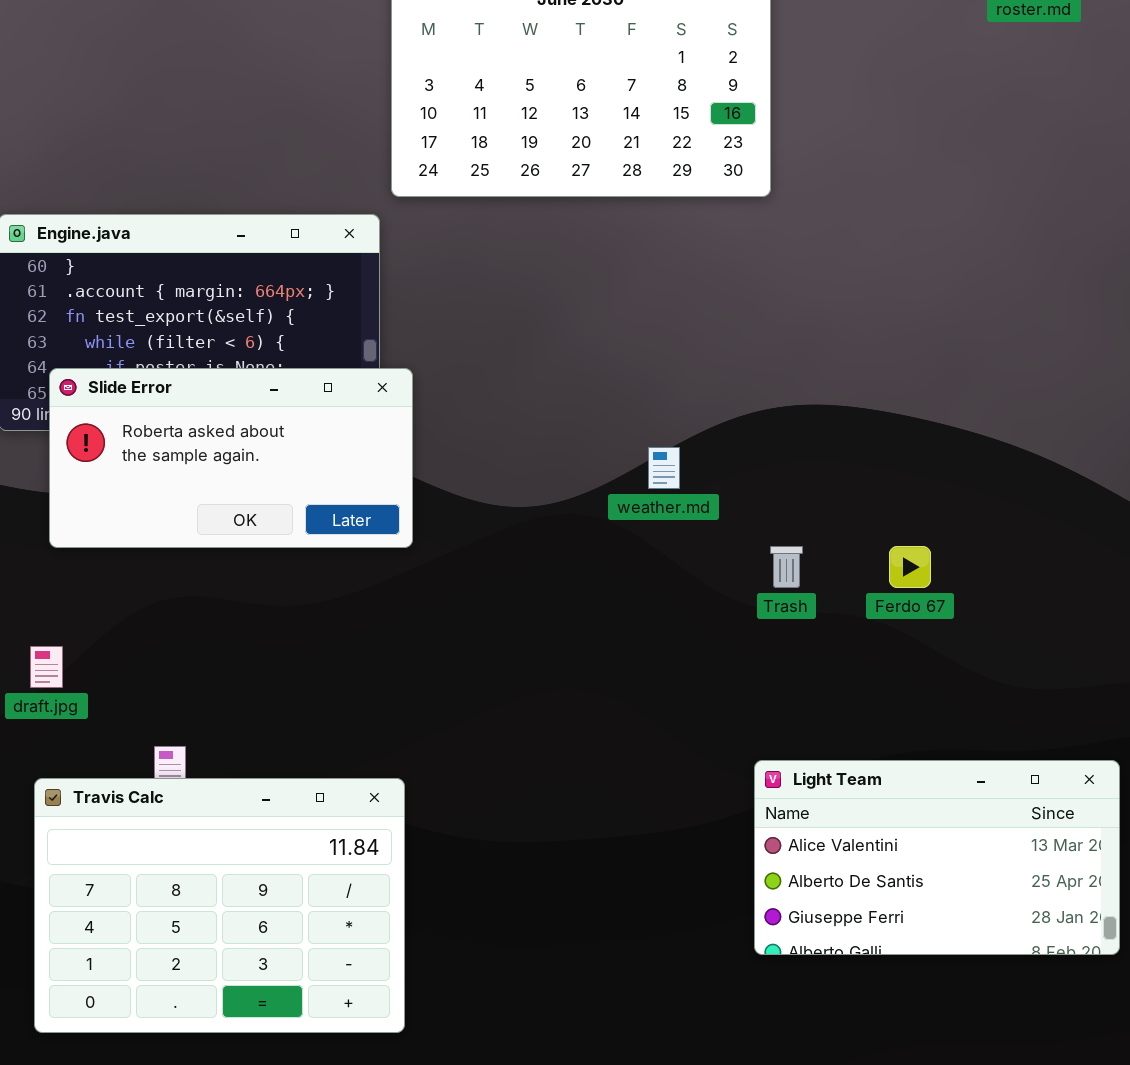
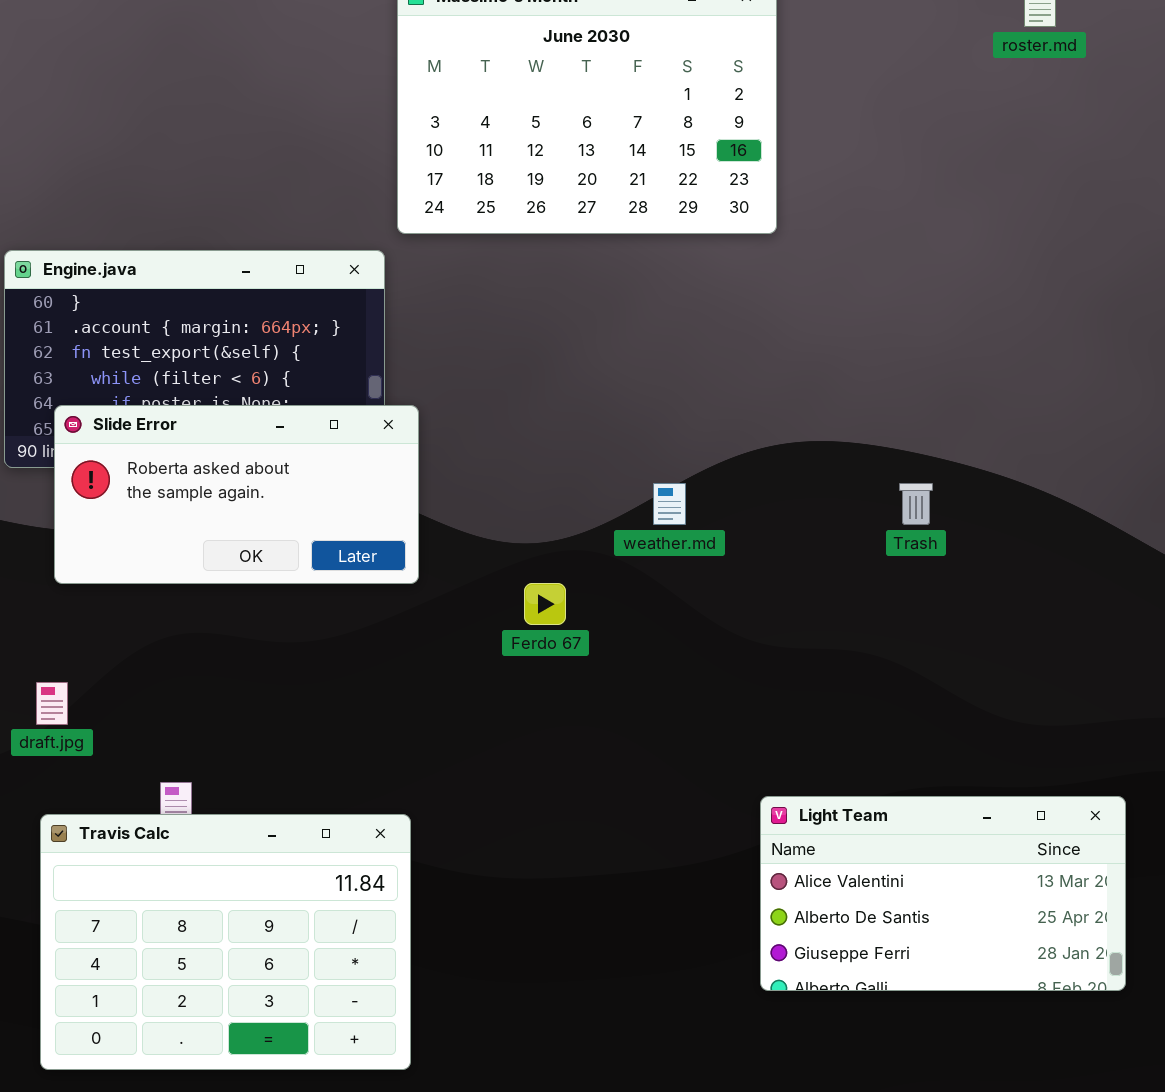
Trash: [770,546,803,588] -> [899,483,933,525], moved
Ferdo 67: [889,546,931,588] -> [524,583,566,625], moved

